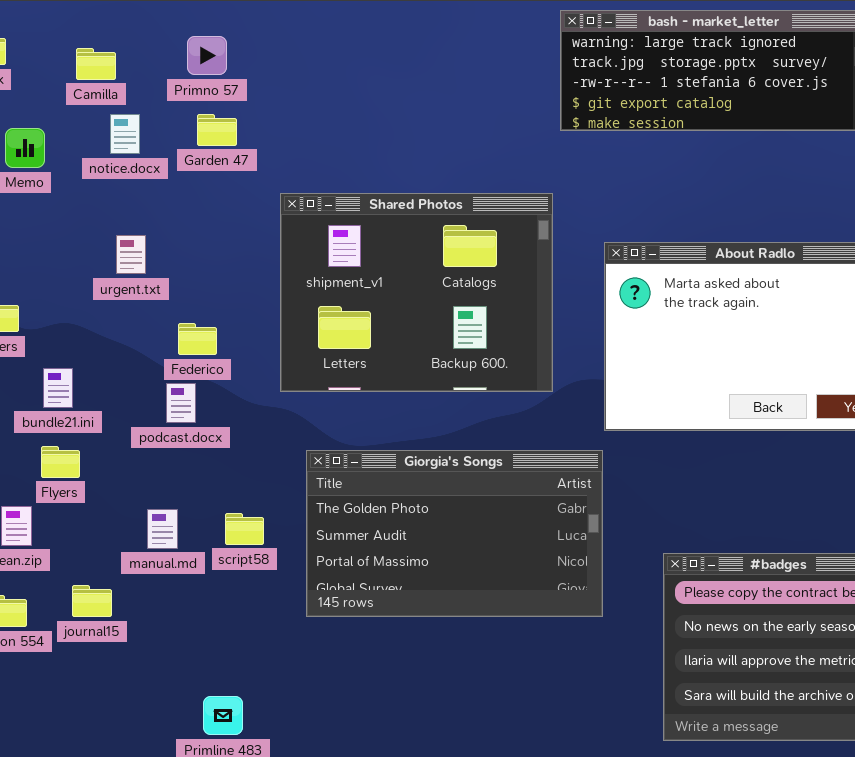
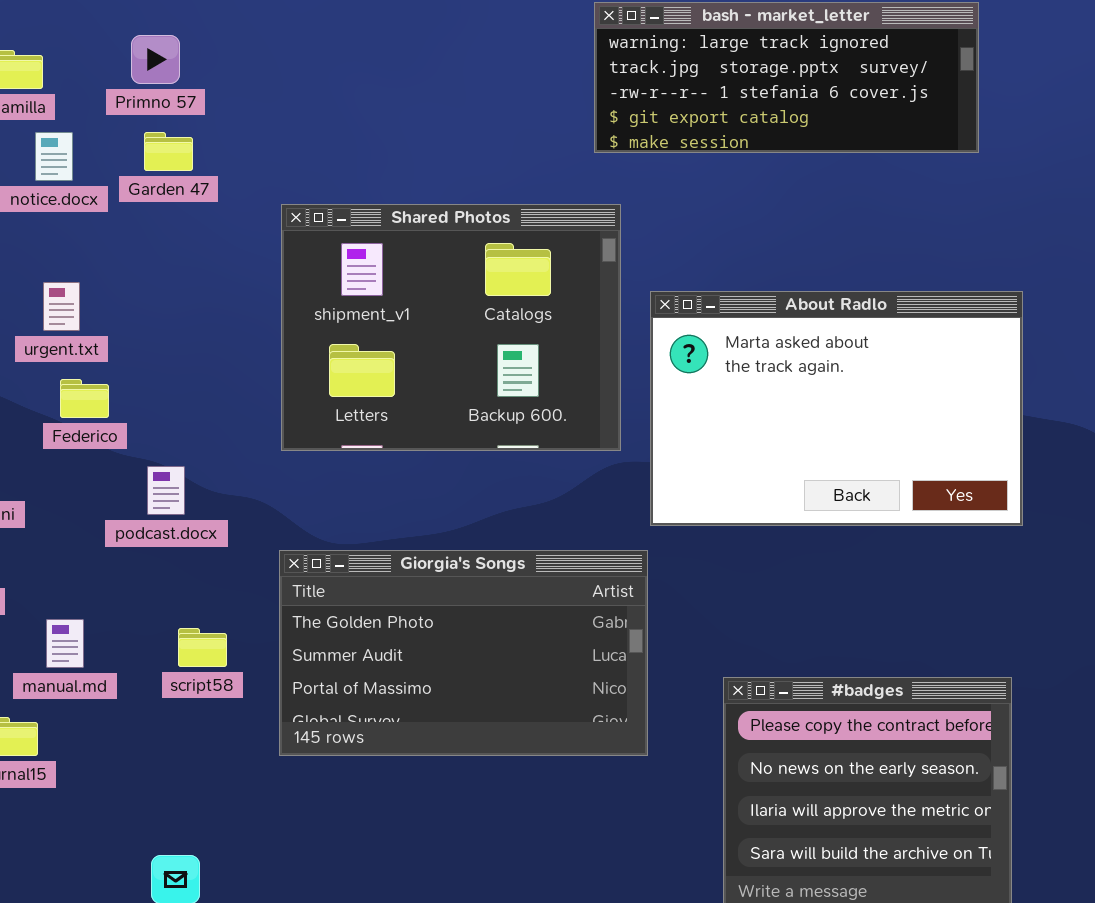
Shared Photos: [280,193,553,392] -> [281,204,621,451], moved
Federico: [178,323,217,355] -> [60,379,109,418], moved
podcast.docx: [166,383,196,423] -> [147,466,185,515], moved
manual.md: [147,509,178,549] -> [46,619,84,668], moved

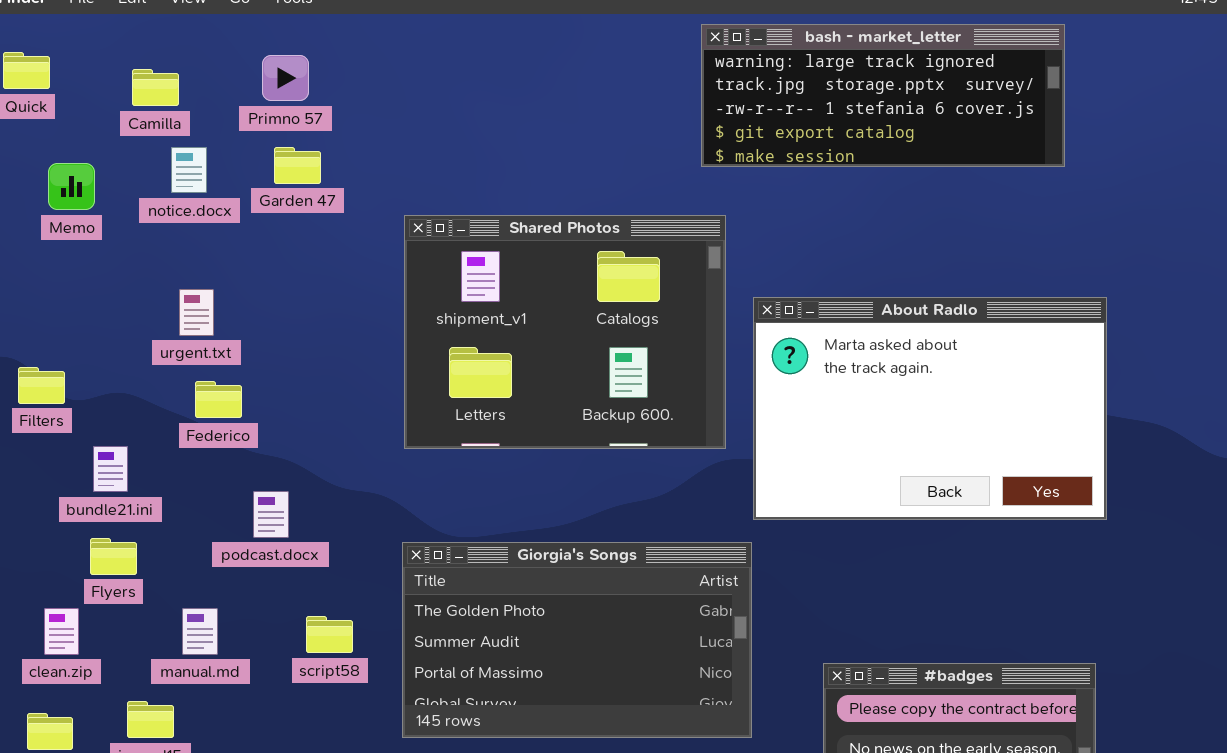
podcast.docx: [147,466,185,515] -> [253,491,289,538], moved

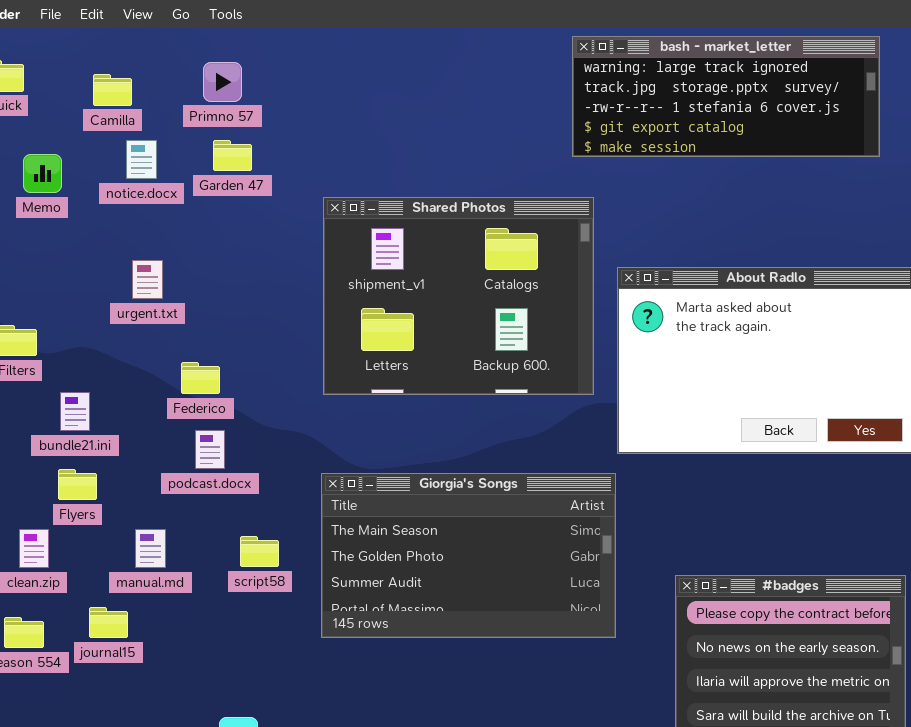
Federico: [195,381,242,418] -> [181,362,220,394], moved
Giorgia's Songs: [402,542,752,738] -> [321,473,616,638], scrolled up 1 row

